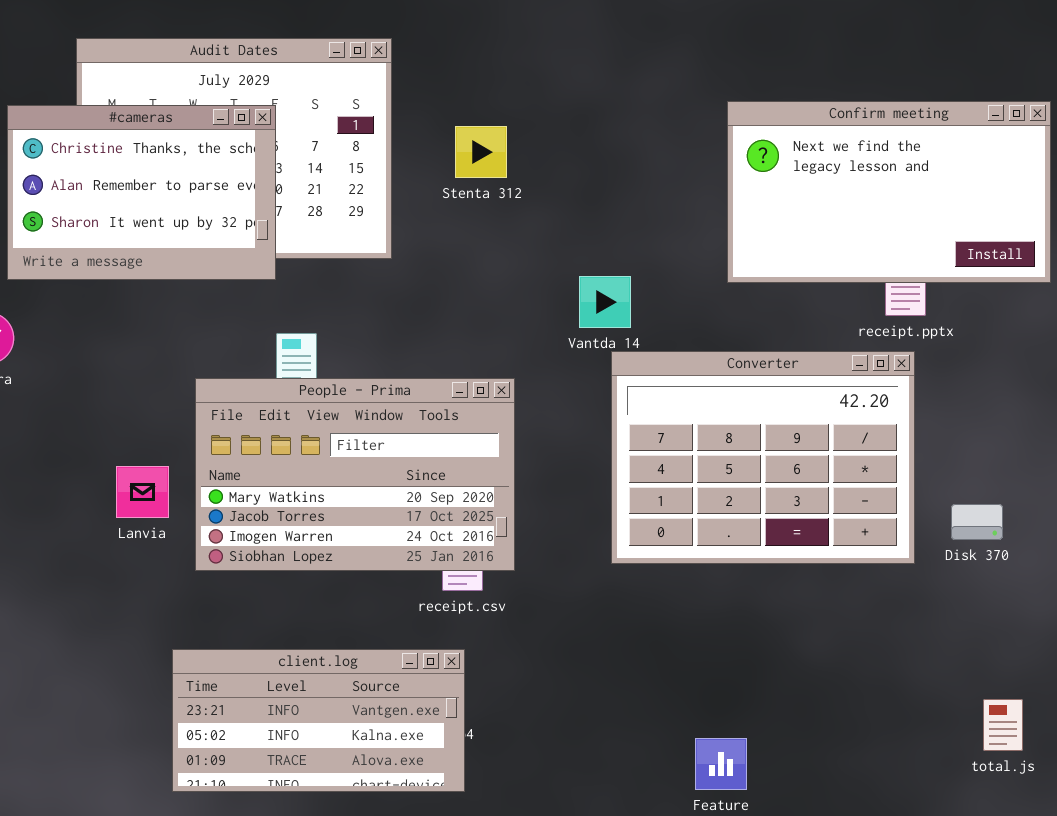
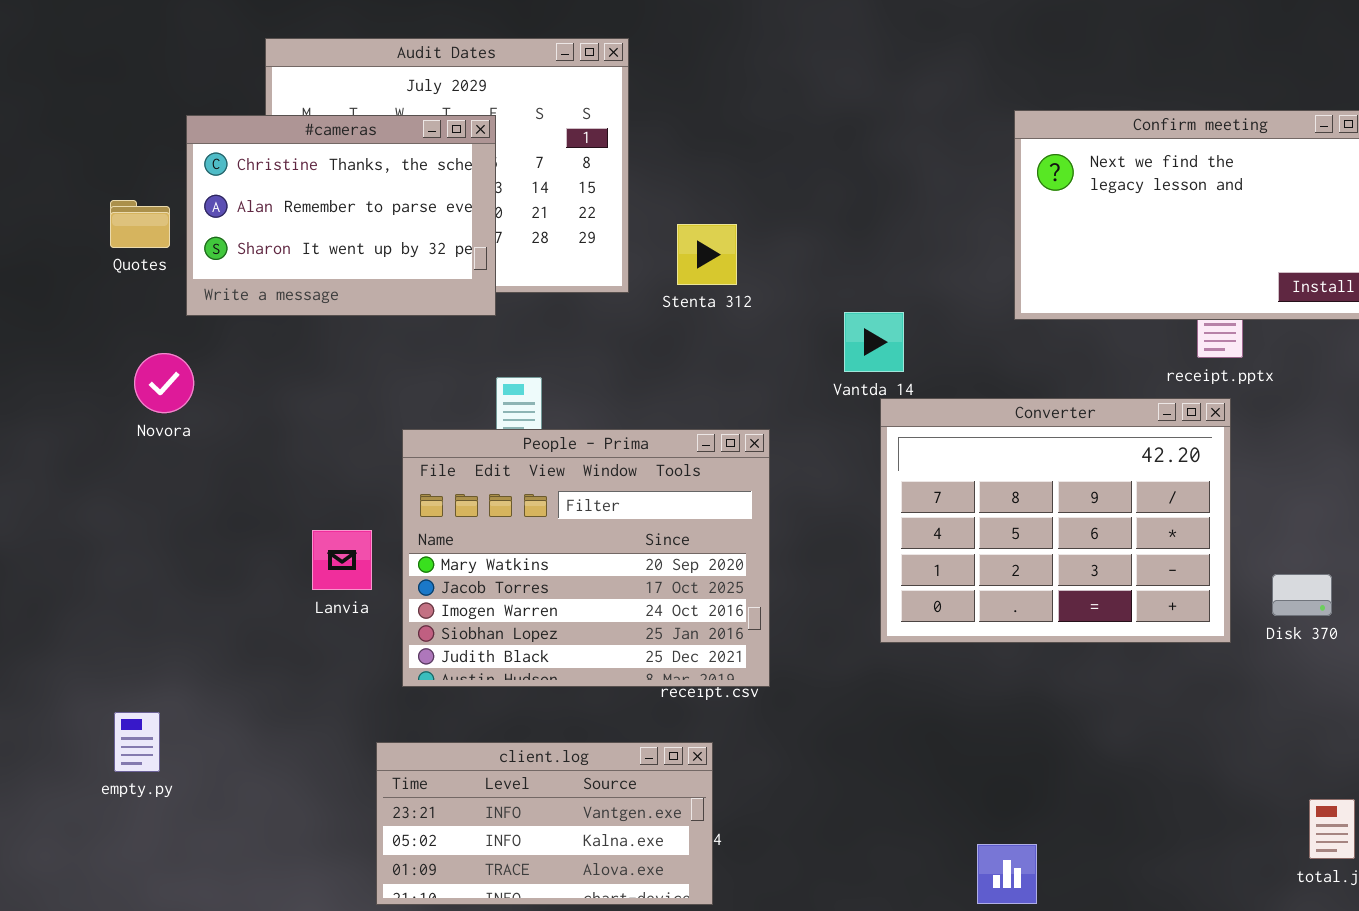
Stenta 312: [455,126,507,178] -> [677,224,737,285], moved
People - Prima: [195,378,515,571] -> [402,429,770,687], resized

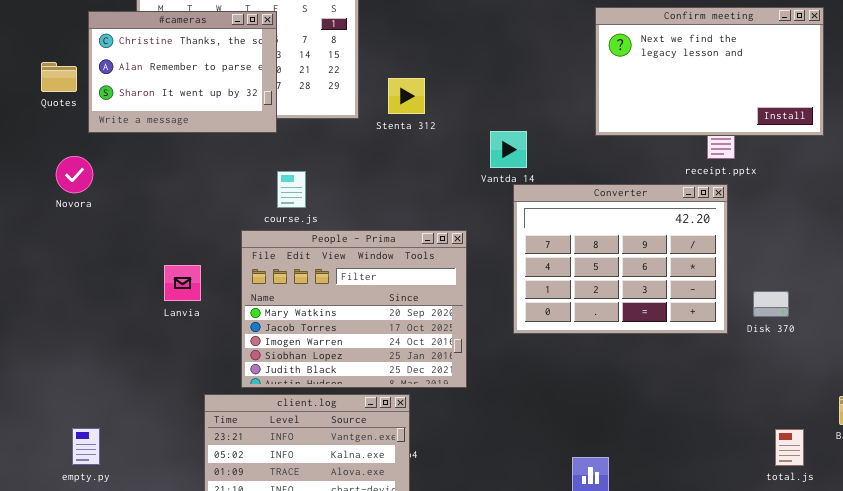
People - Prima: [402,429,770,687] -> [241,230,467,388], moved
empty.py: [114,712,160,772] -> [72,428,100,465], moved

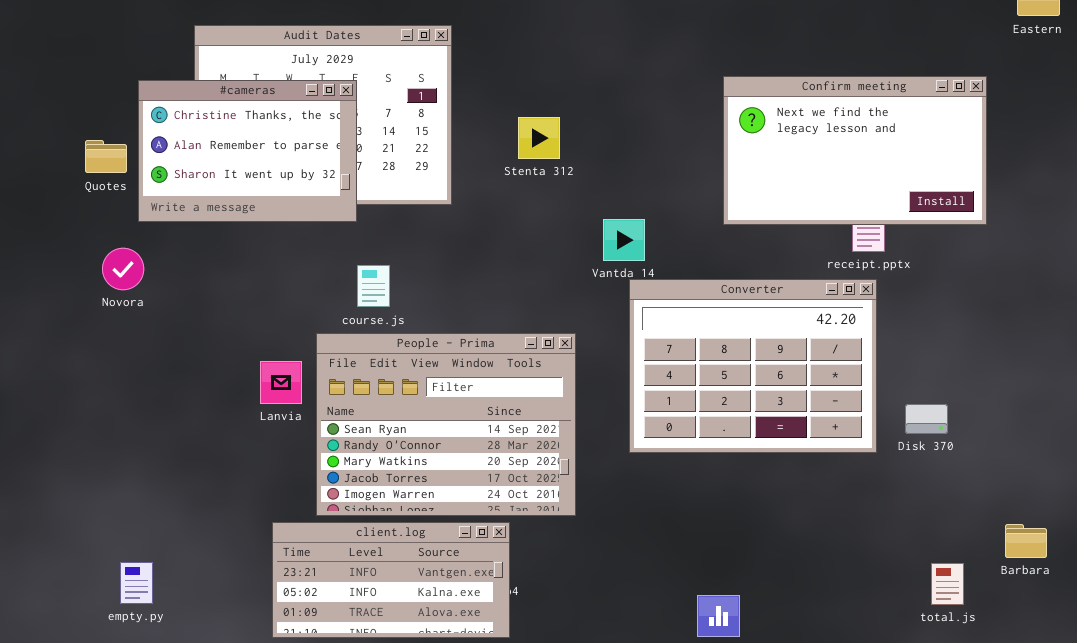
Stenta 312: [388,78,425,114] -> [518,117,560,159], moved
People - Prima: [241,230,467,388] -> [316,333,576,516], scrolled up 2 rows
Lanvia: [164,265,201,301] -> [260,361,302,404], moved

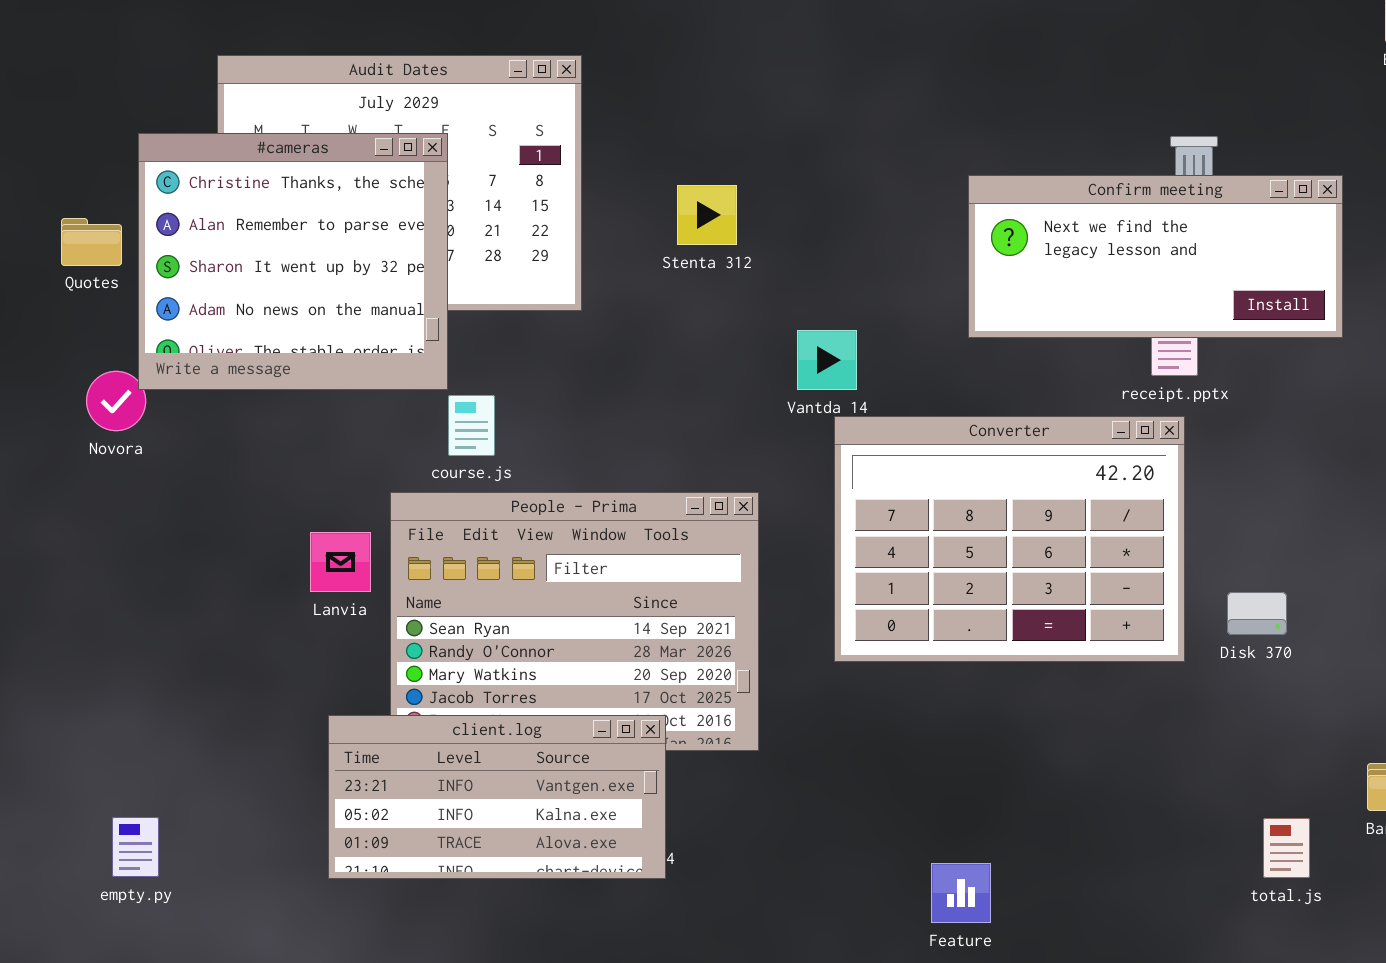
Confirm meeting: [723,76,987,225] -> [968,175,1343,338], resized
#cameras: [138,80,357,222] -> [138,133,448,390], resized
client.log: [272,522,510,638] -> [328,715,666,879], moved

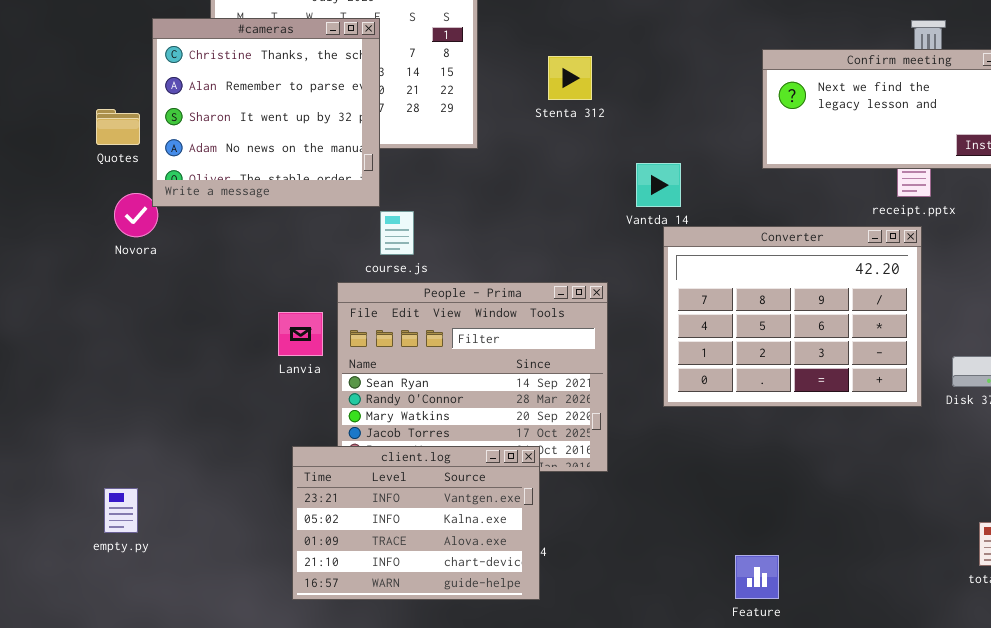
Quotes: [61,218,122,266] -> [96,109,140,145], moved
client.log: [328,715,666,879] -> [292,446,540,600], resized
empty.py: [112,817,159,877] -> [104,488,138,533], moved

